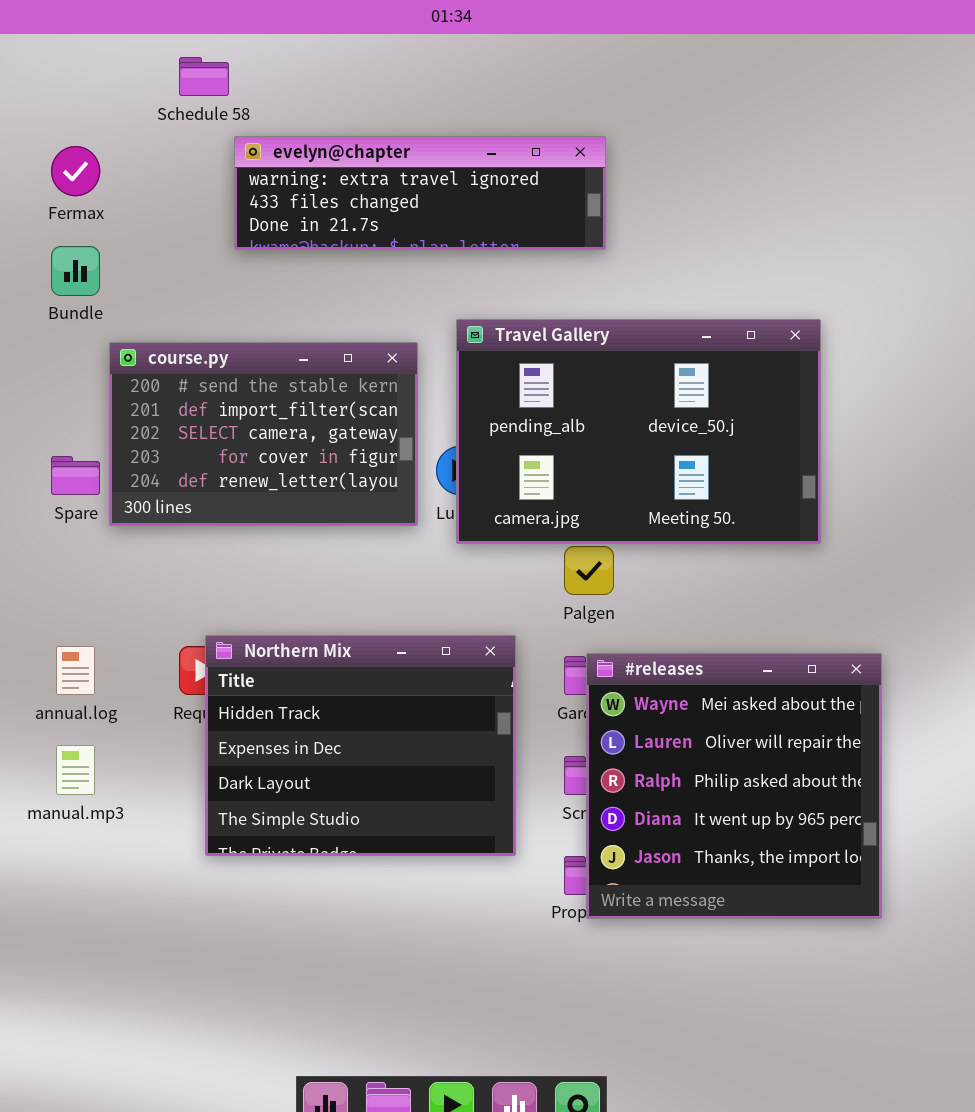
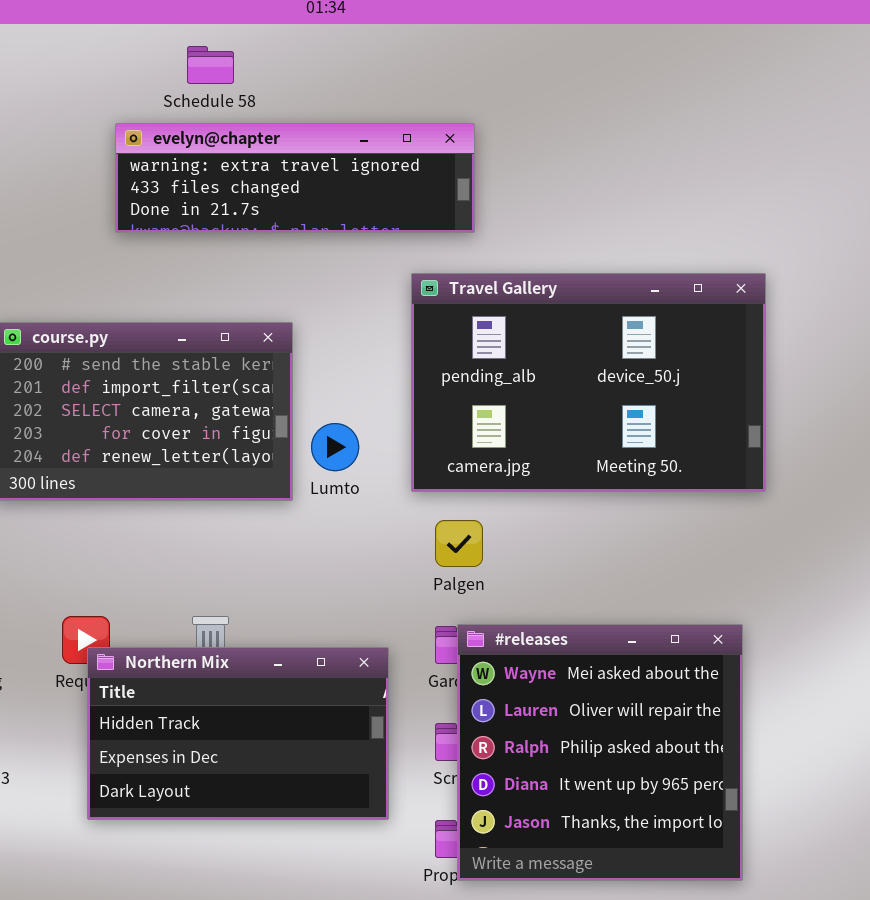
Schedule 58: [179,57,229,96] -> [187,46,234,84], moved
Travel Gallery: [456,319,821,544] -> [411,273,766,492], moved
Northern Mix: [205,635,516,856] -> [87,647,389,820], resized

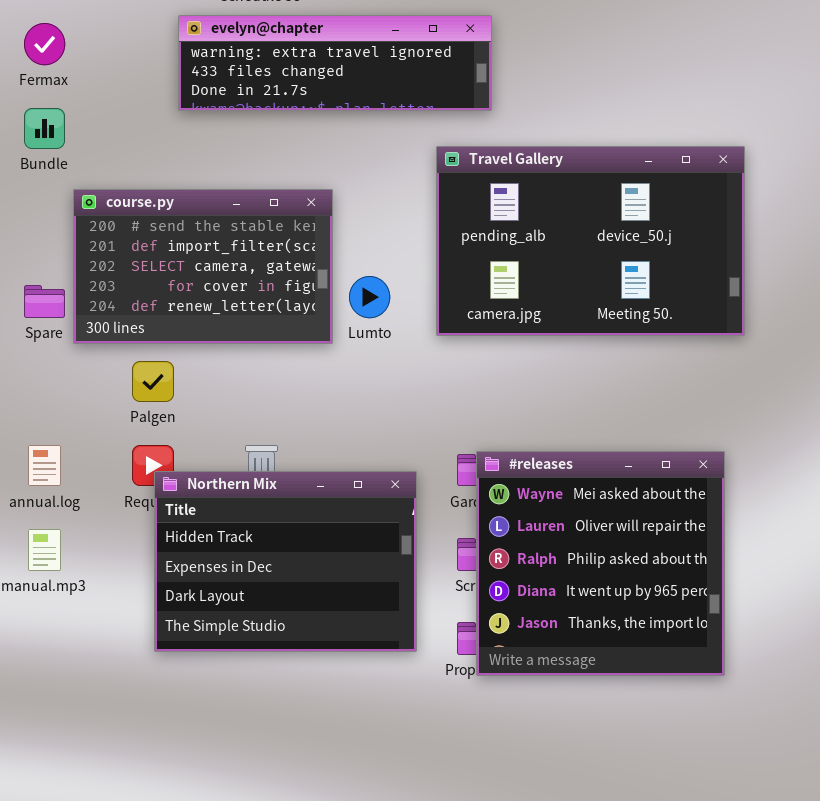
Palgen: [435,520,483,567] -> [132,361,174,402], moved
Northern Mix: [87,647,389,820] -> [154,471,417,652], resized

